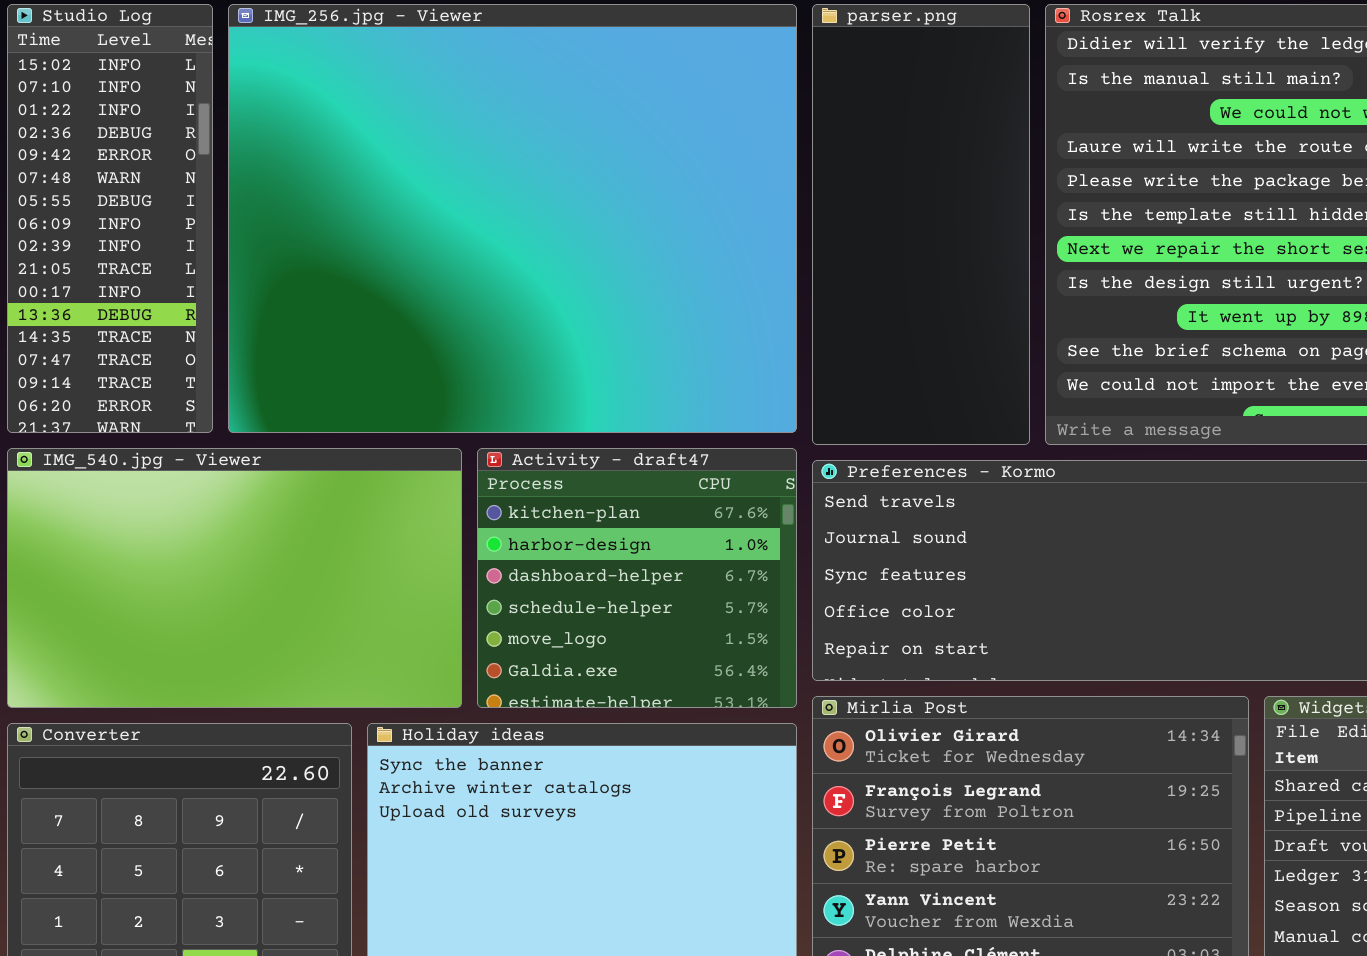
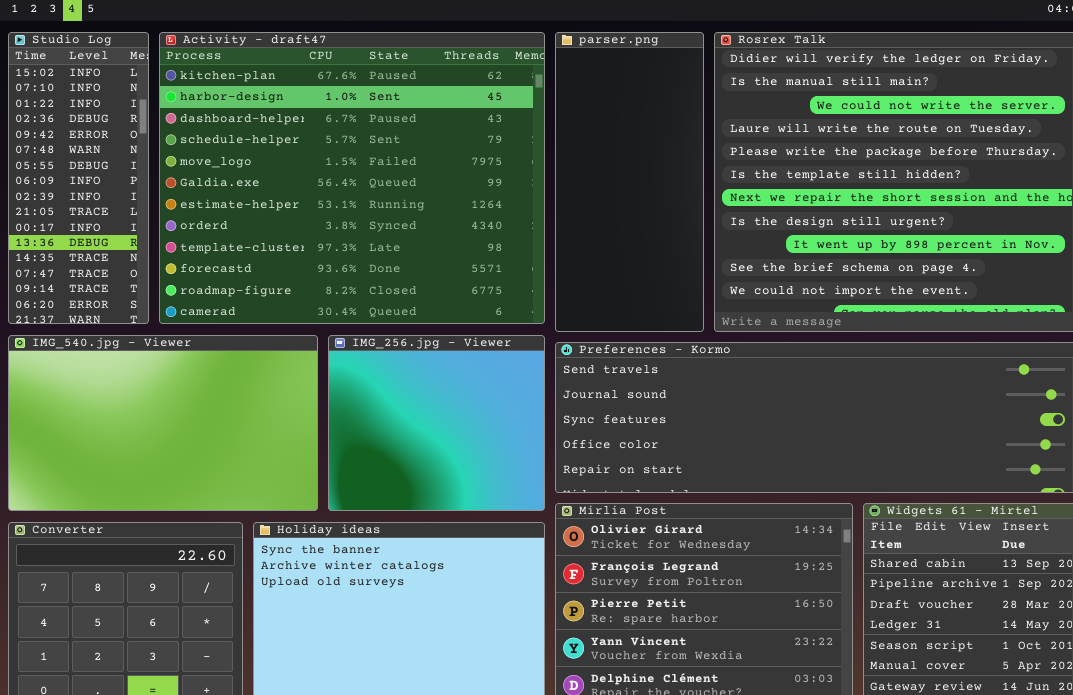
IMG_256.jpg - Viewer: [228,4,797,433] -> [328,335,545,511], moved, resized
Activity - draft47: [477,448,797,708] -> [159,32,545,324], moved, resized

